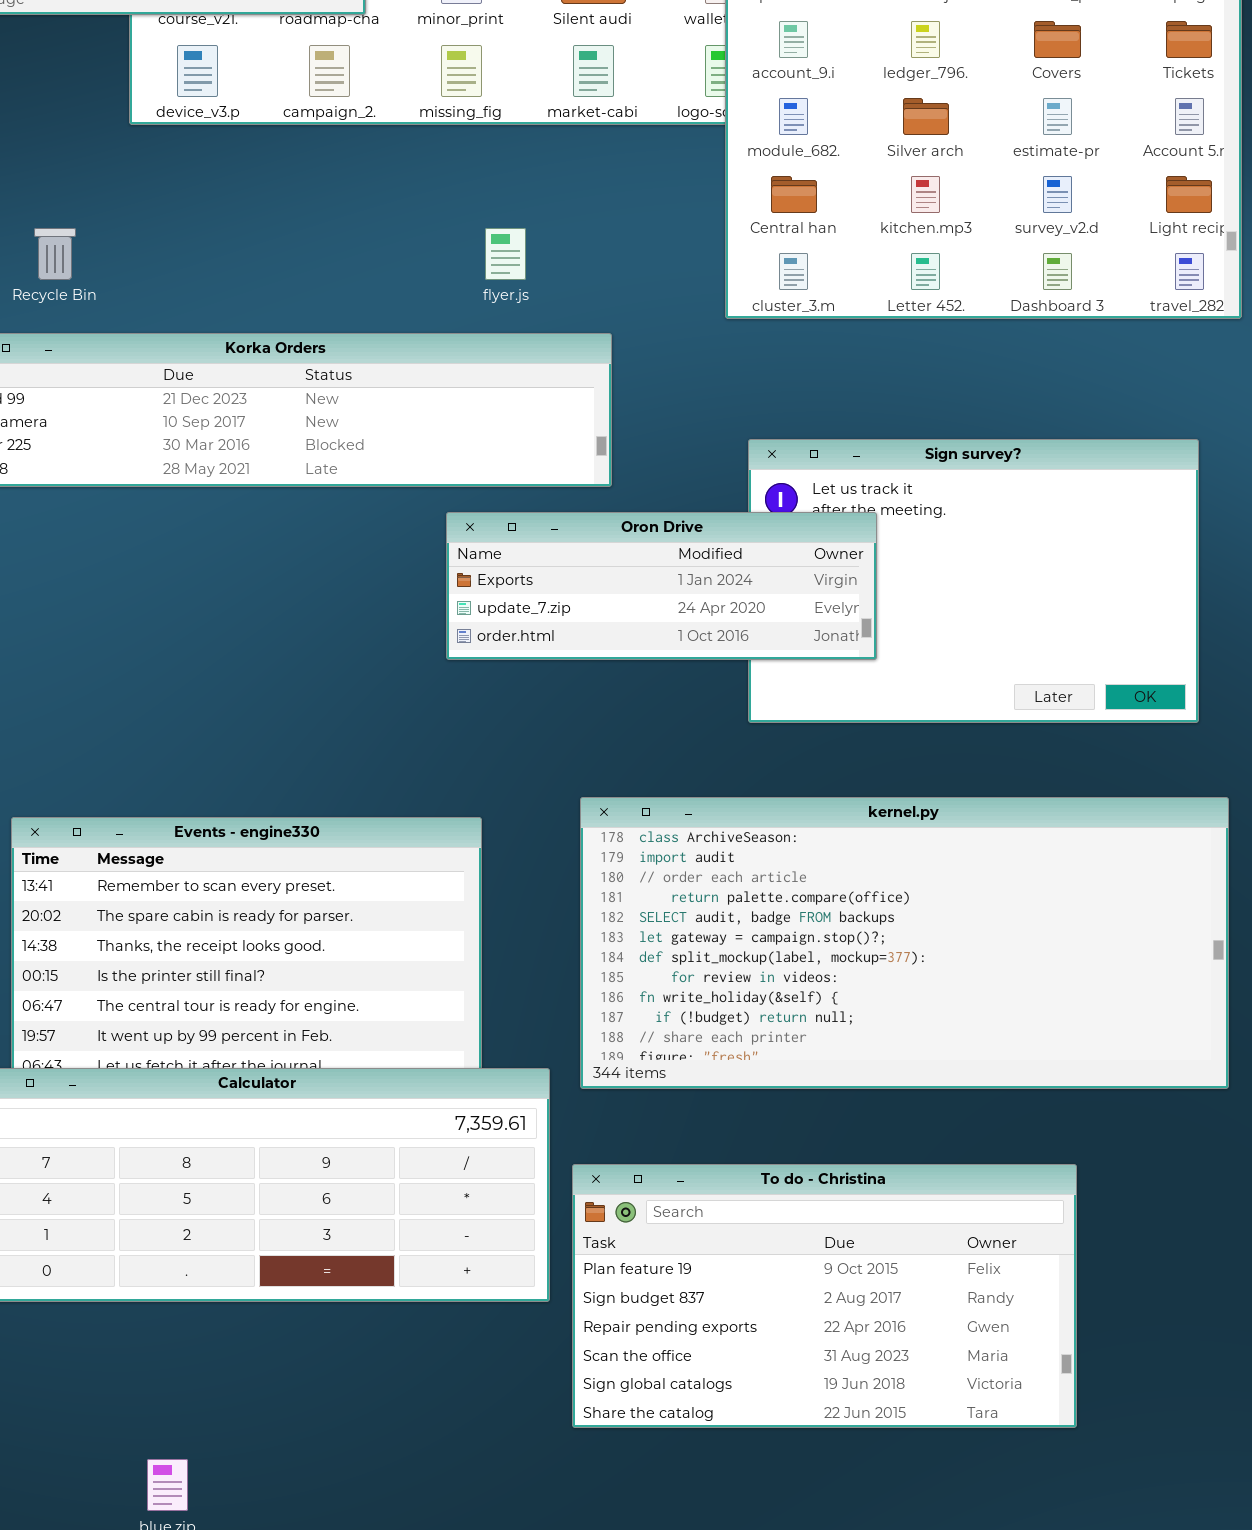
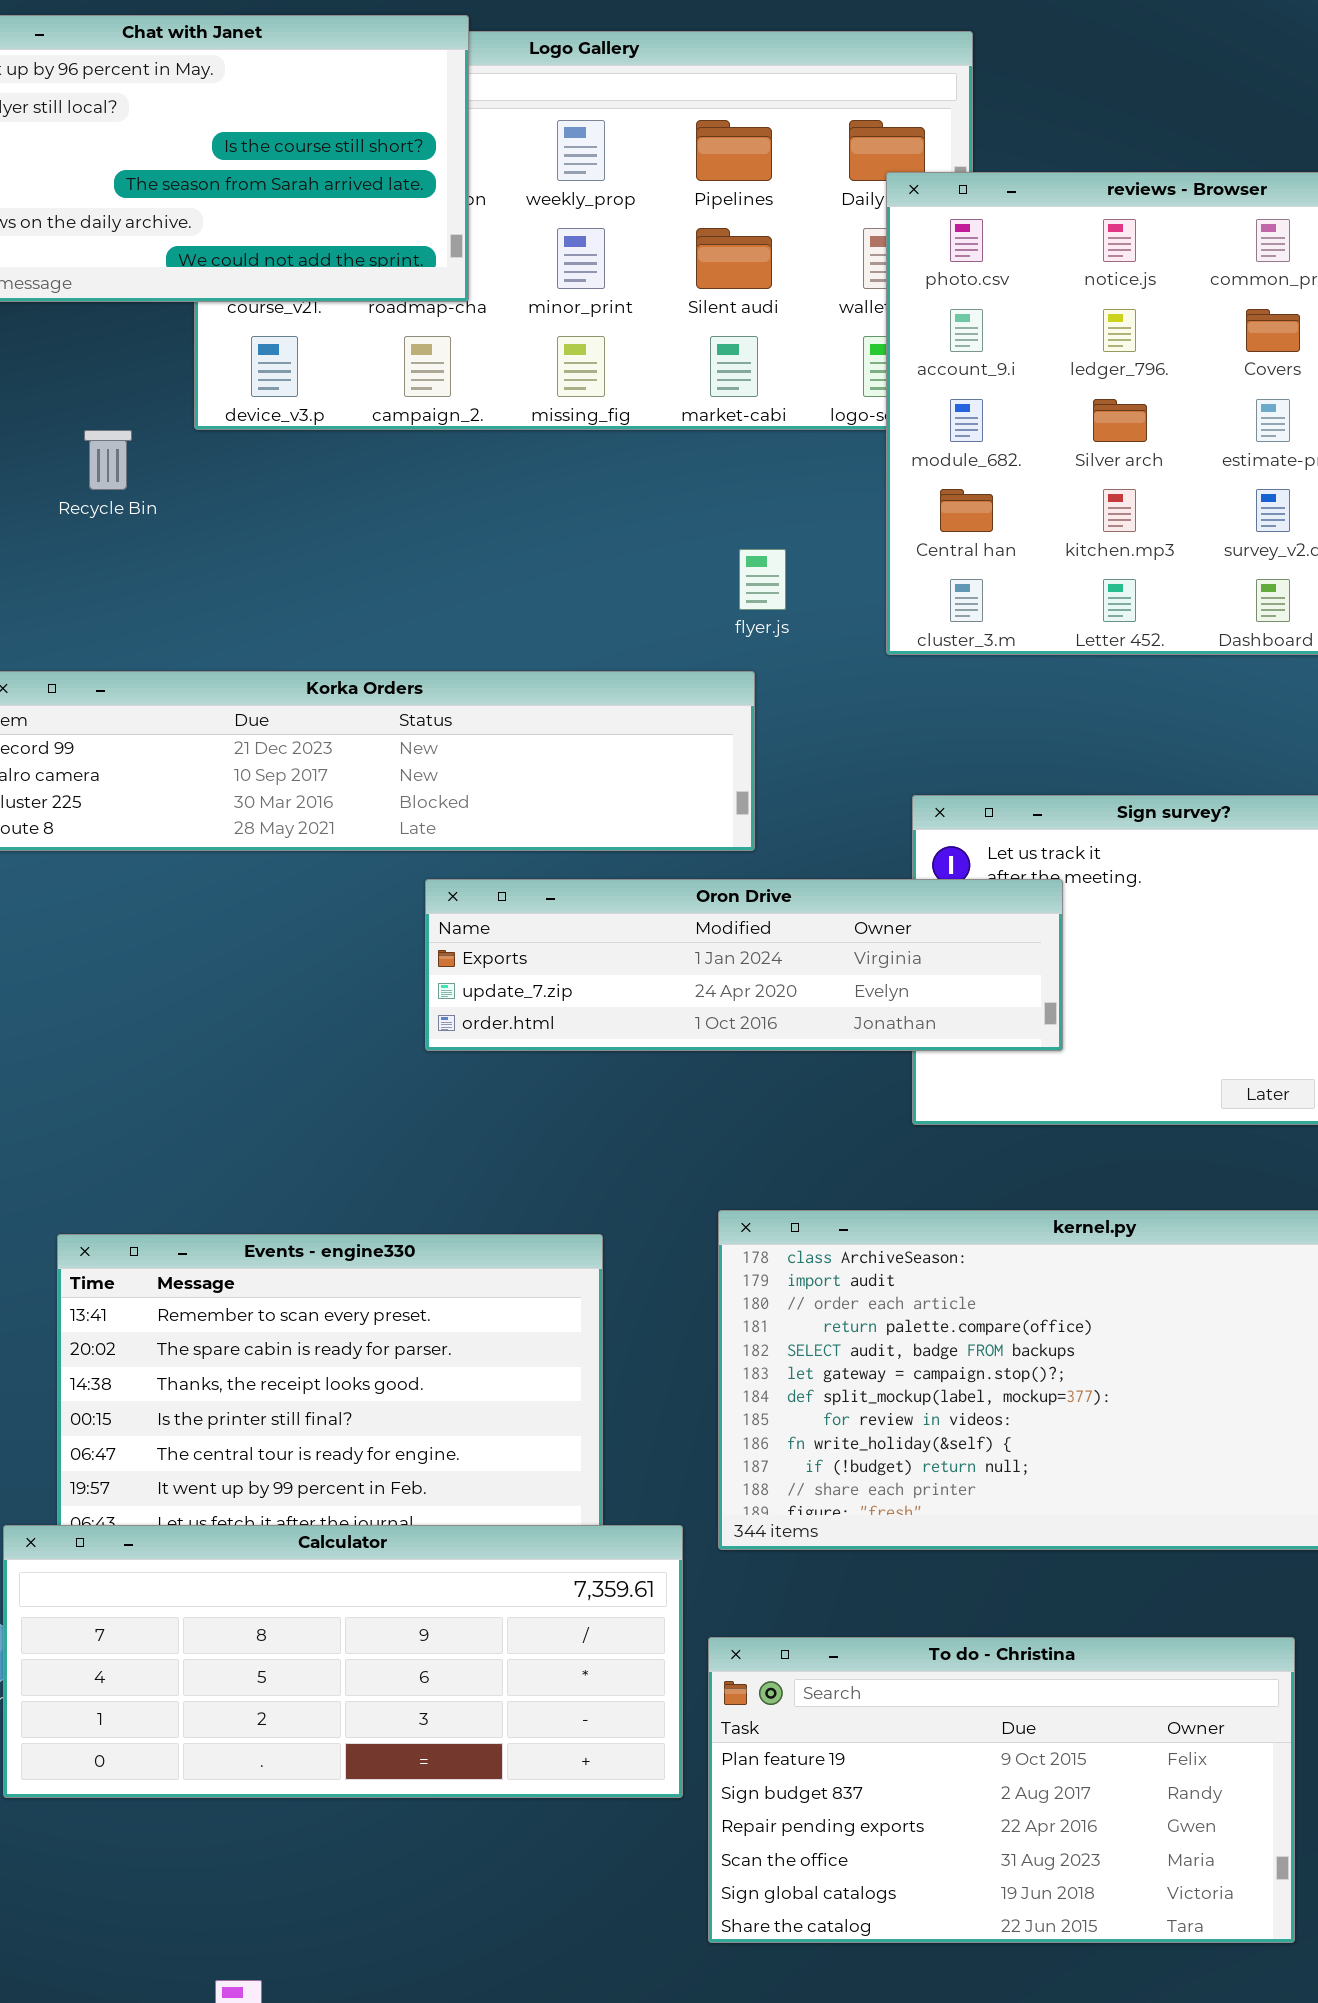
Recycle Bin: [34,228,76,280] -> [84,430,132,490], moved
flyer.js: [485,228,526,280] -> [739,549,786,610], moved
Oron Drive: [446,512,877,660] -> [425,879,1063,1051], resized

